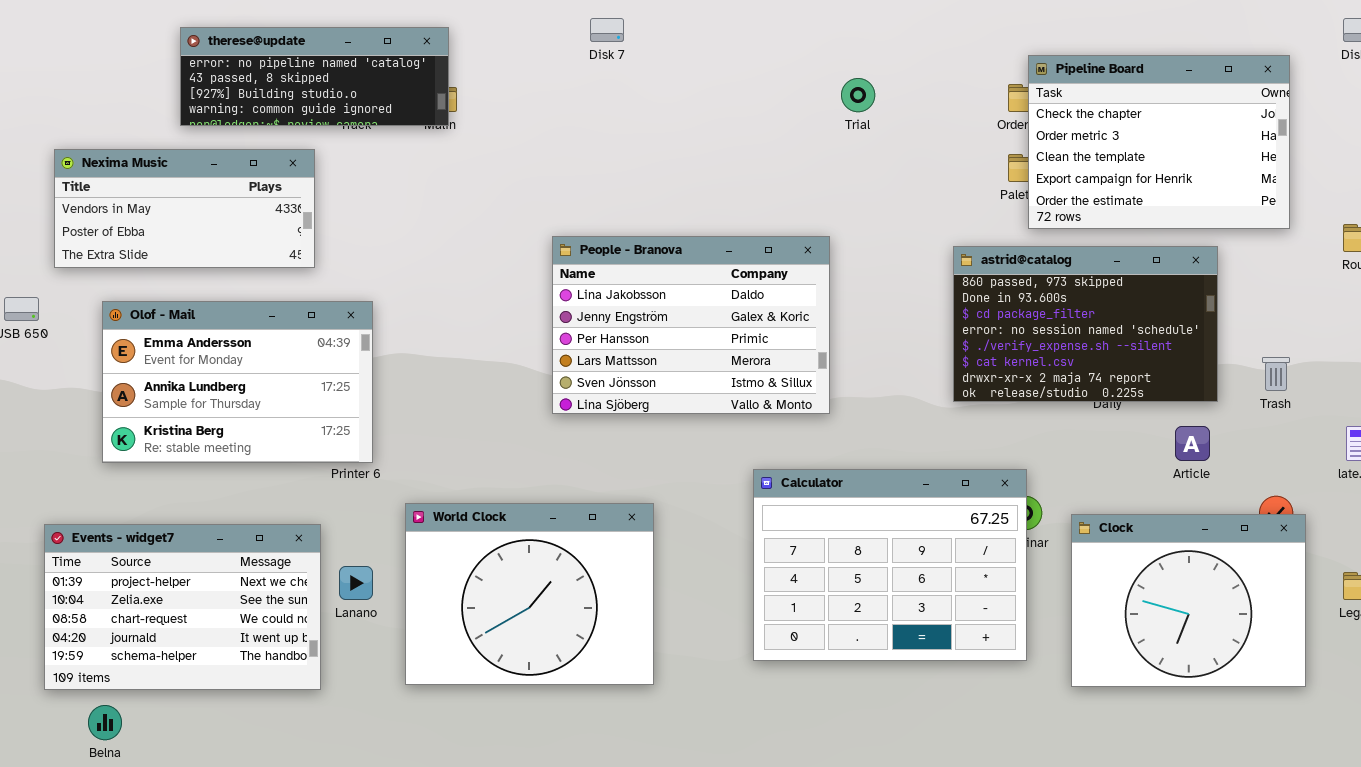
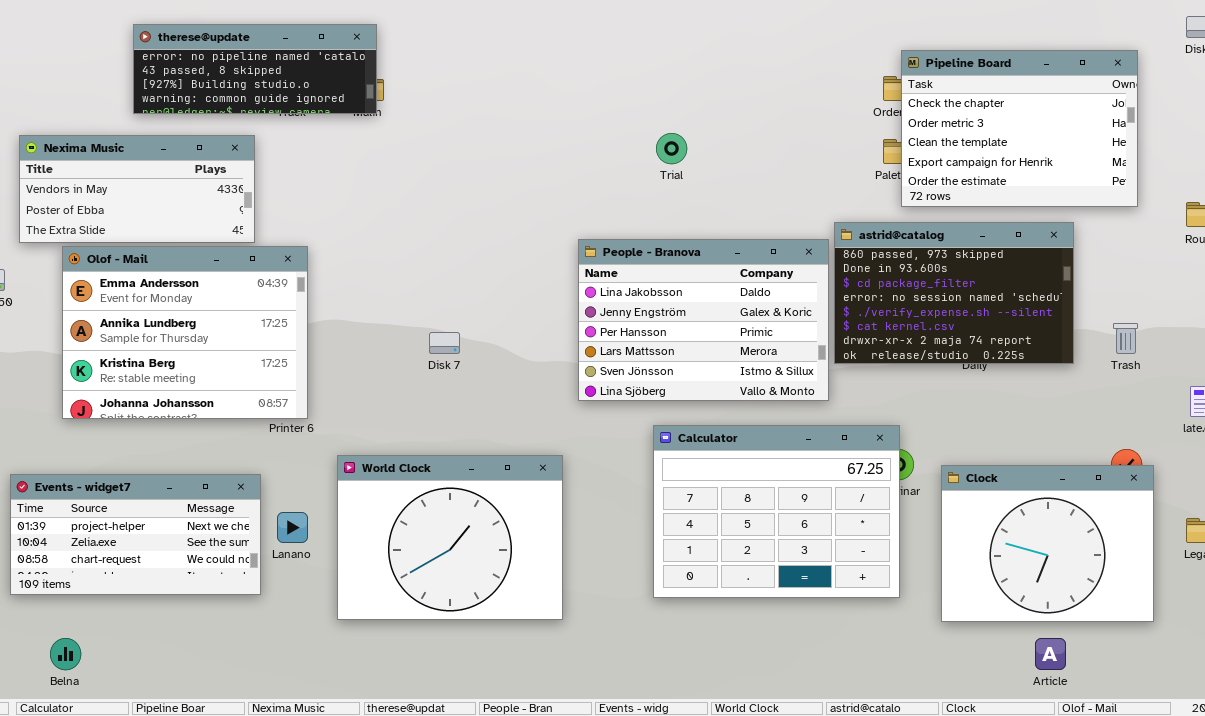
Disk 7: [590,18,624,42] -> [429,332,460,354], moved
Trial: [841,78,875,112] -> [656,133,687,164], moved
People - Branova: [552,236,830,414] -> [578,239,829,401], moved
Olof - Mail: [102,301,373,463] -> [62,246,308,419], resized
Article: [1175,426,1210,461] -> [1035,638,1066,670], moved
Events - widget7: [44,524,321,690] -> [10,474,261,595], resized

